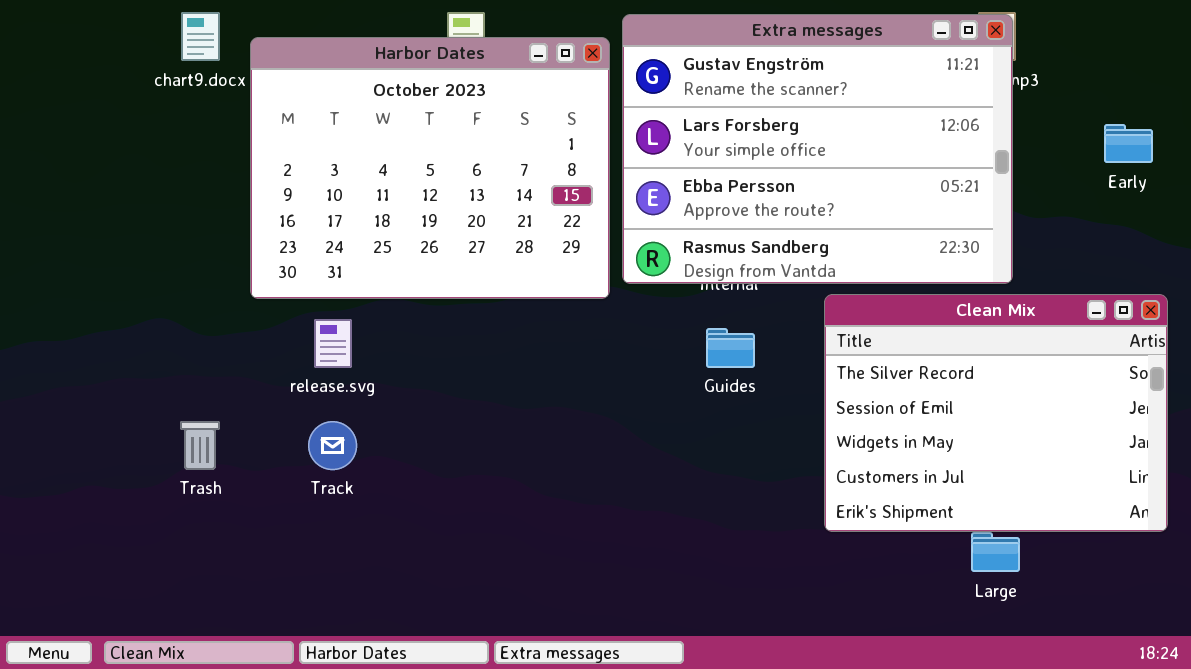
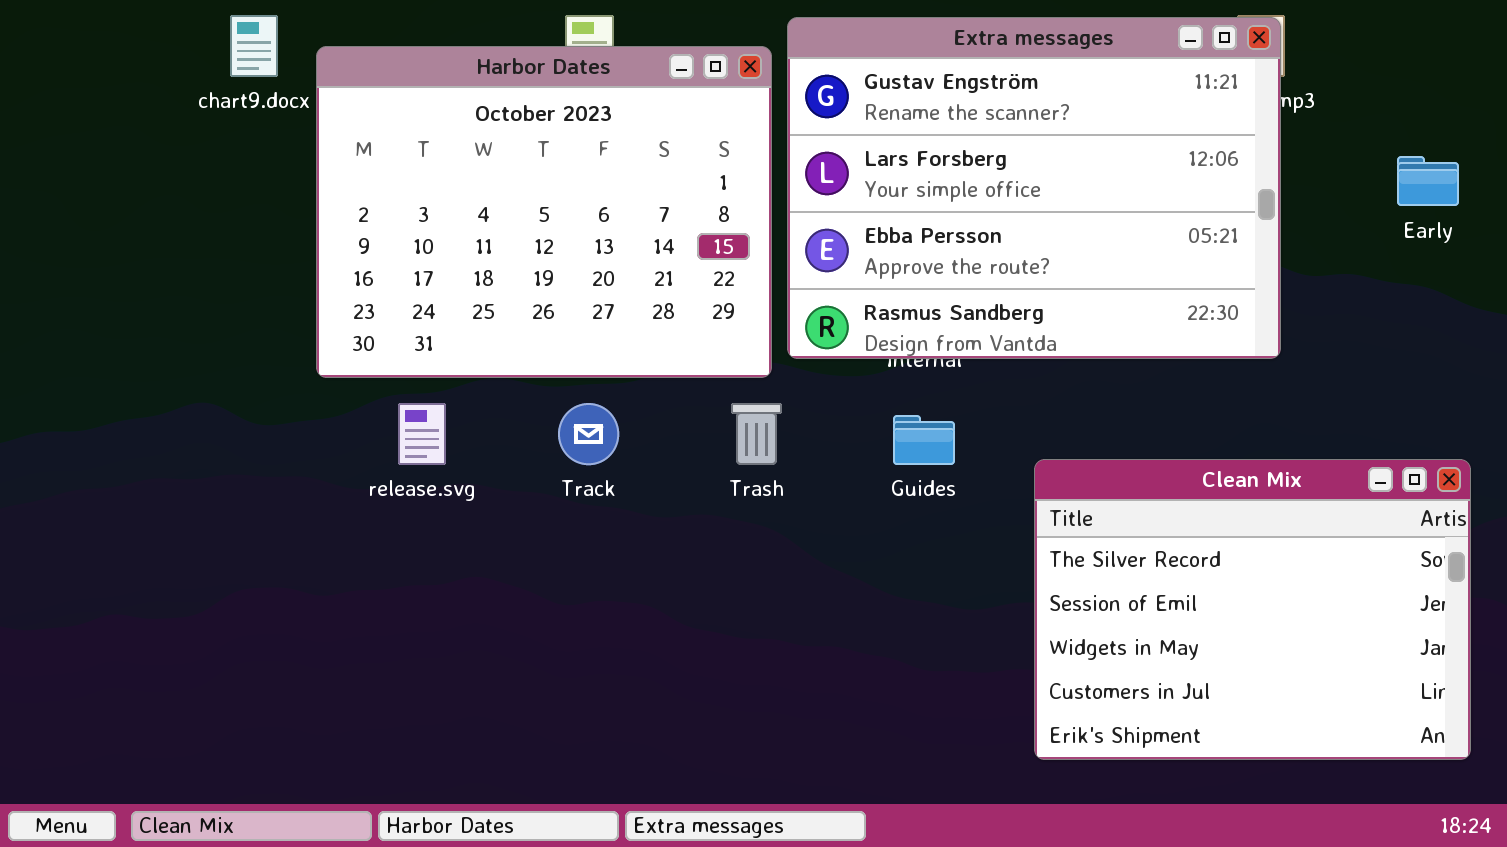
Clean Mix: [824,294,1168,532] -> [1034,459,1471,760], moved
Trash: [180,421,220,470] -> [731,403,782,465], moved
Track: [308,421,357,470] -> [558,403,619,465], moved

